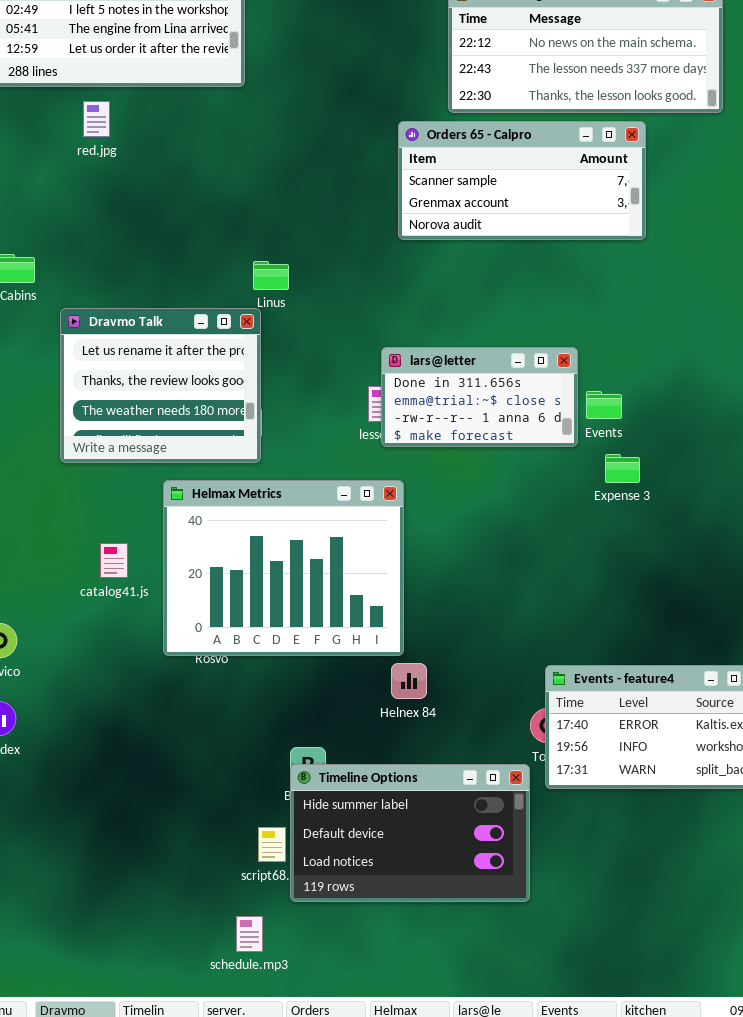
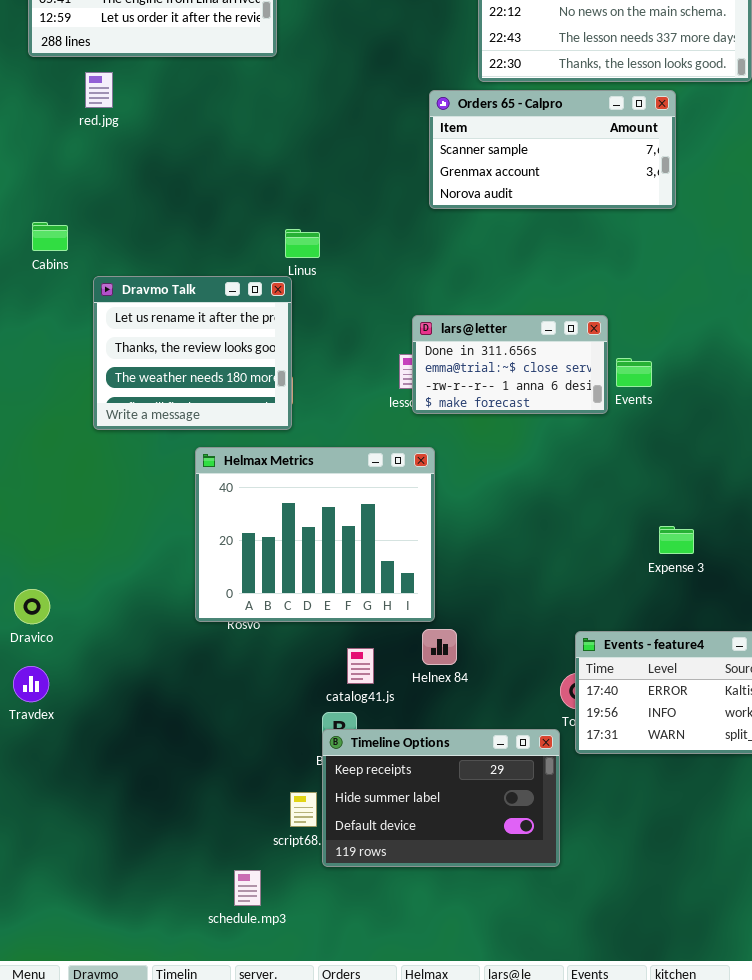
red.jpg: [83,101,110,137] -> [85,72,113,108], moved
Expense 3: [605,454,640,483] -> [659,526,694,554], moved
catalog41.js: [100,543,128,578] -> [347,648,374,684], moved
Timeline Options: [290,764,530,902] -> [322,729,560,867], scrolled up 1 row
schedule.mp3: [236,916,263,952] -> [234,870,261,906], moved

